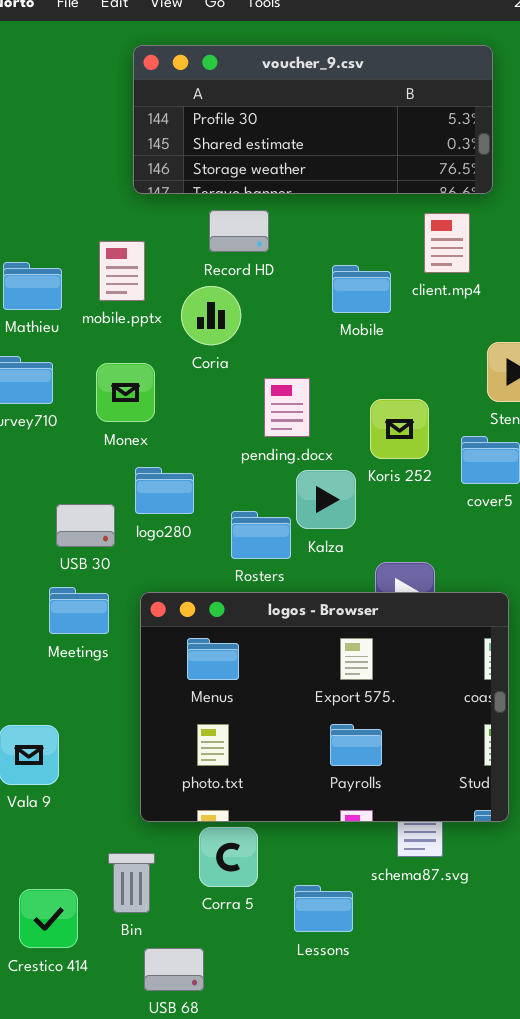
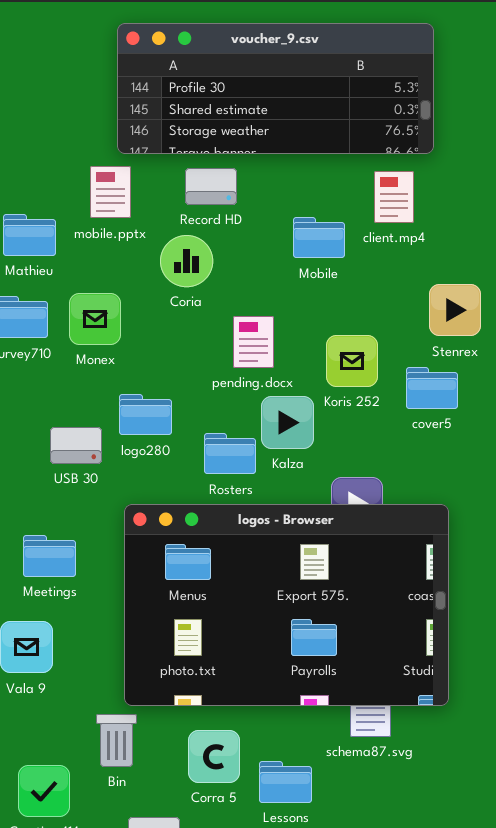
mobile.pptx: [99,241,145,301] -> [90,166,131,218], moved
Monex: [96,363,155,422] -> [69,293,121,345], moved
Meetings: [49,587,109,634] -> [23,535,76,577], moved
Corra 5: [199,827,258,887] -> [188,730,240,783], moved
Bin: [108,853,155,913] -> [96,714,137,767], moved

